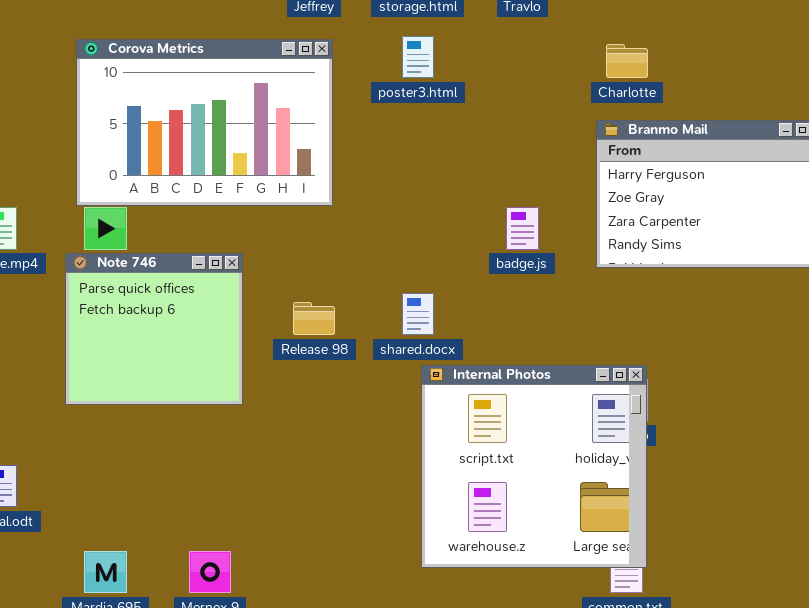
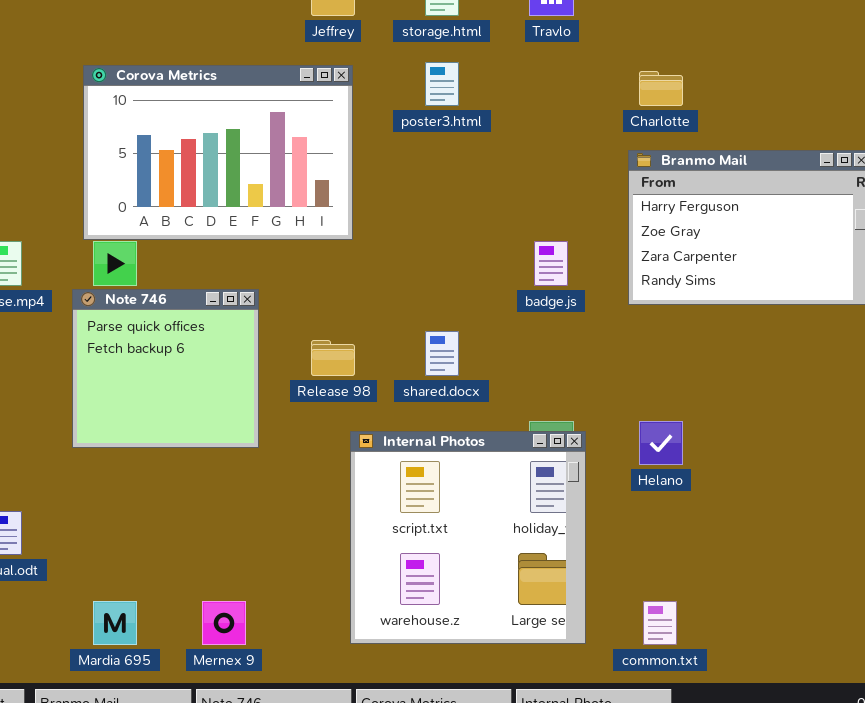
Internal Photos: [421,365,647,568] -> [350,431,586,644], moved

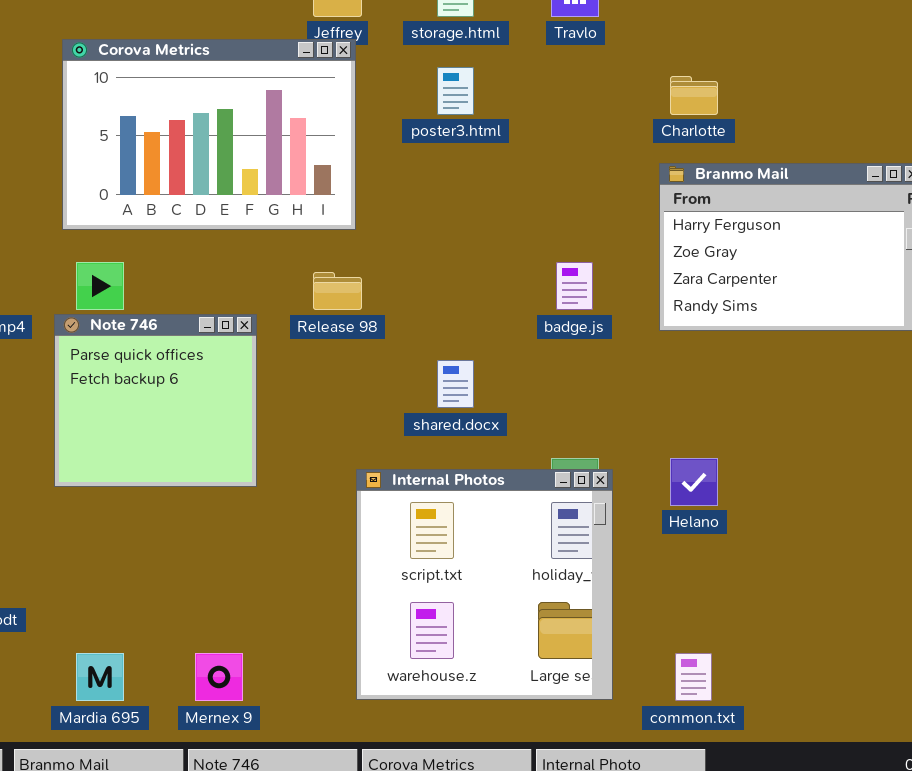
Corova Metrics: [83,65,353,240] -> [62,39,356,230], moved
Release 98: [311,340,355,376] -> [313,272,362,310], moved

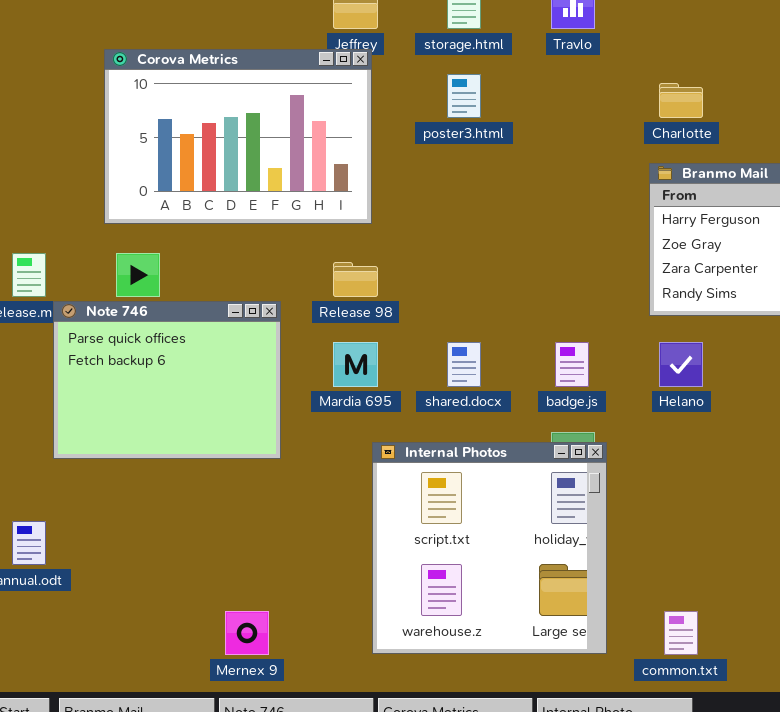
badge.js: [556,262,593,310] -> [555,342,589,387], moved
Note 746: [54,314,257,487] -> [53,301,281,459], resized
Helano: [670,458,718,506] -> [659,342,703,387], moved
Mardia 695: [76,653,124,701] -> [333,342,378,387], moved

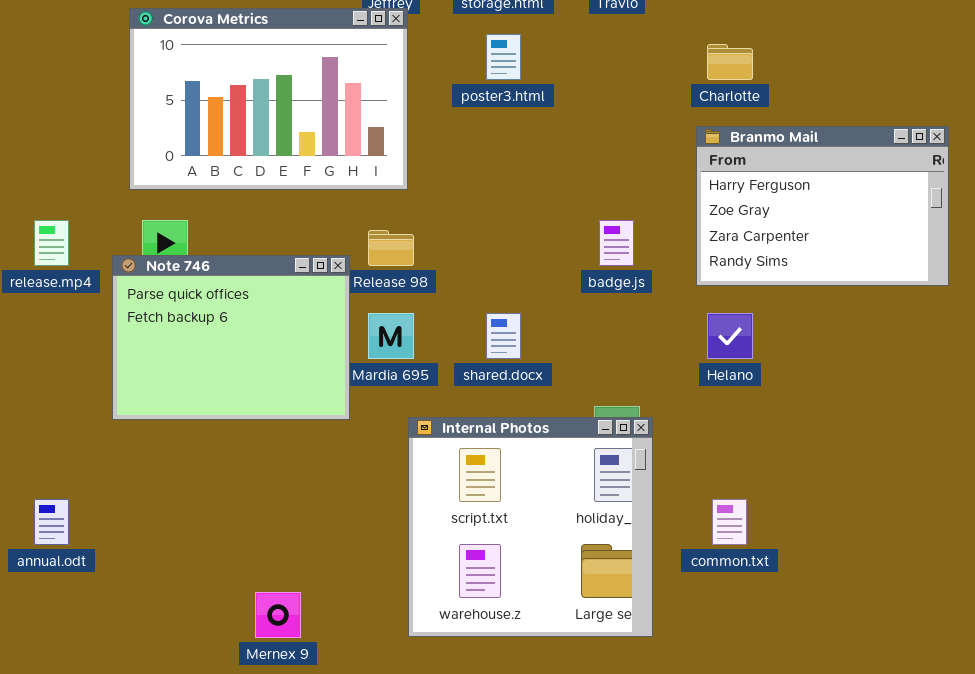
Note 746: [53,301,281,459] -> [112,255,350,420], moved
badge.js: [555,342,589,387] -> [599,220,634,266], moved
common.txt: [664,611,698,655] -> [712,499,747,545], moved

